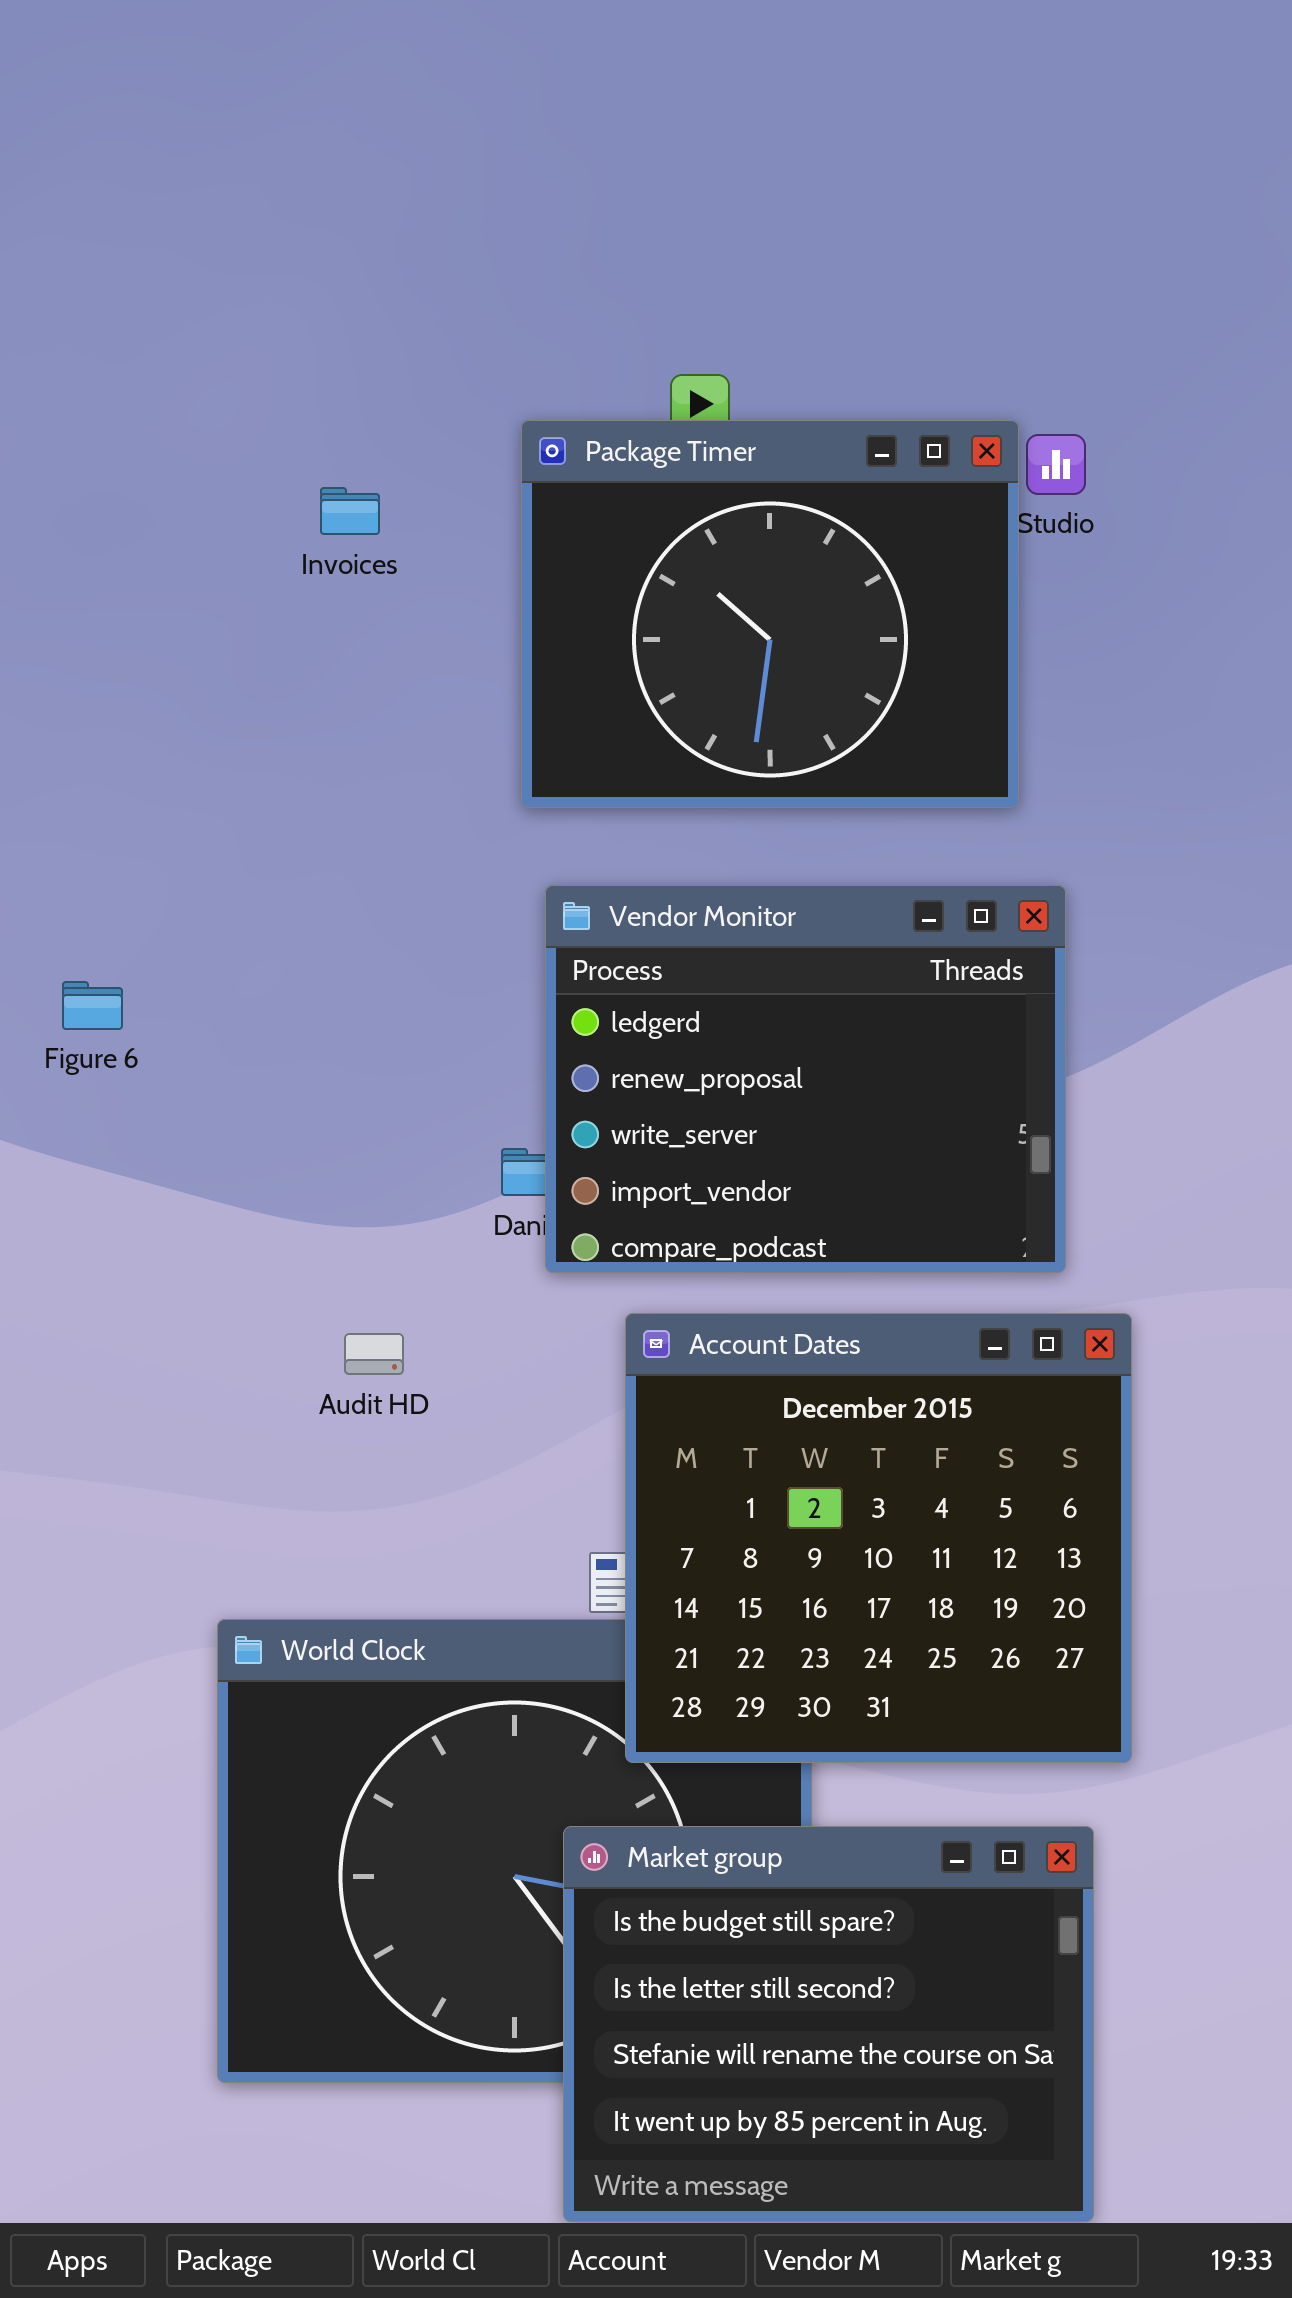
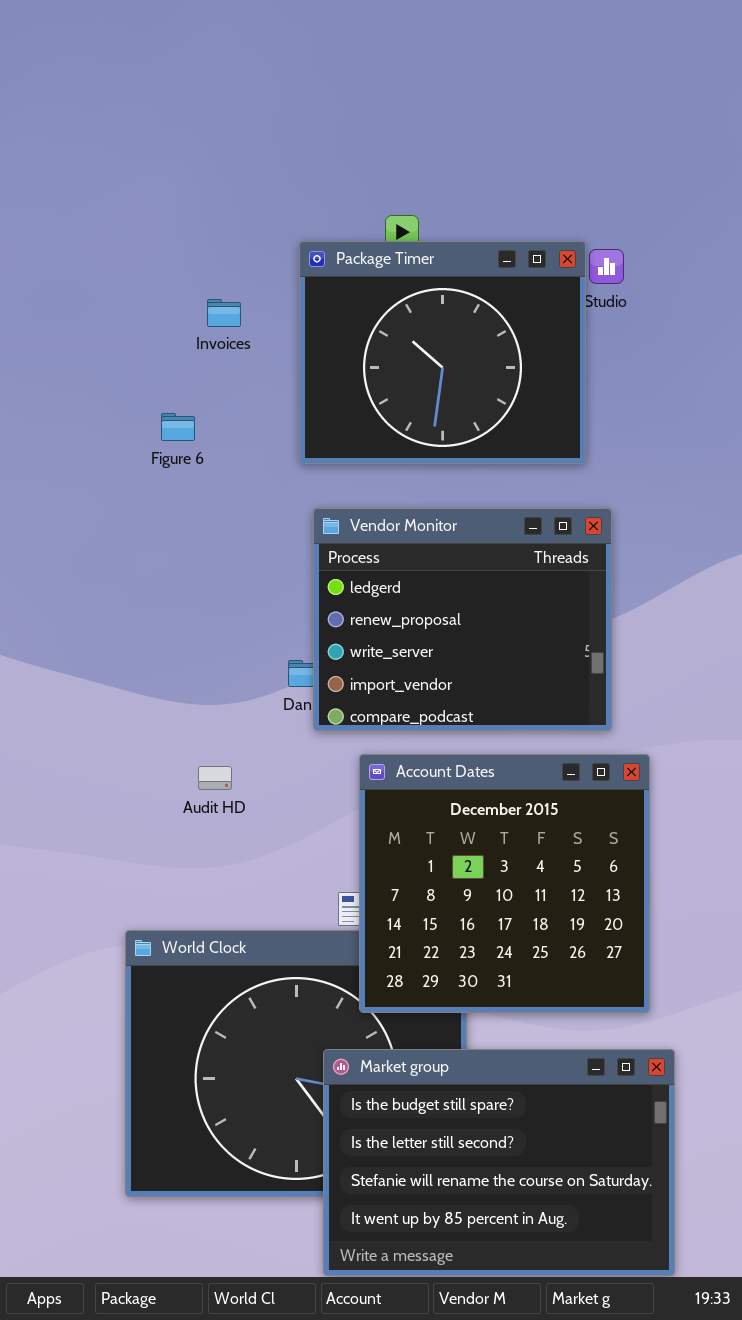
Invoices: [320,487,380,535] -> [207,299,241,327], moved
Figure 6: [62,981,123,1030] -> [161,413,195,441], moved
Market group: [563,1826,1094,2222] -> [323,1049,675,1276], resized

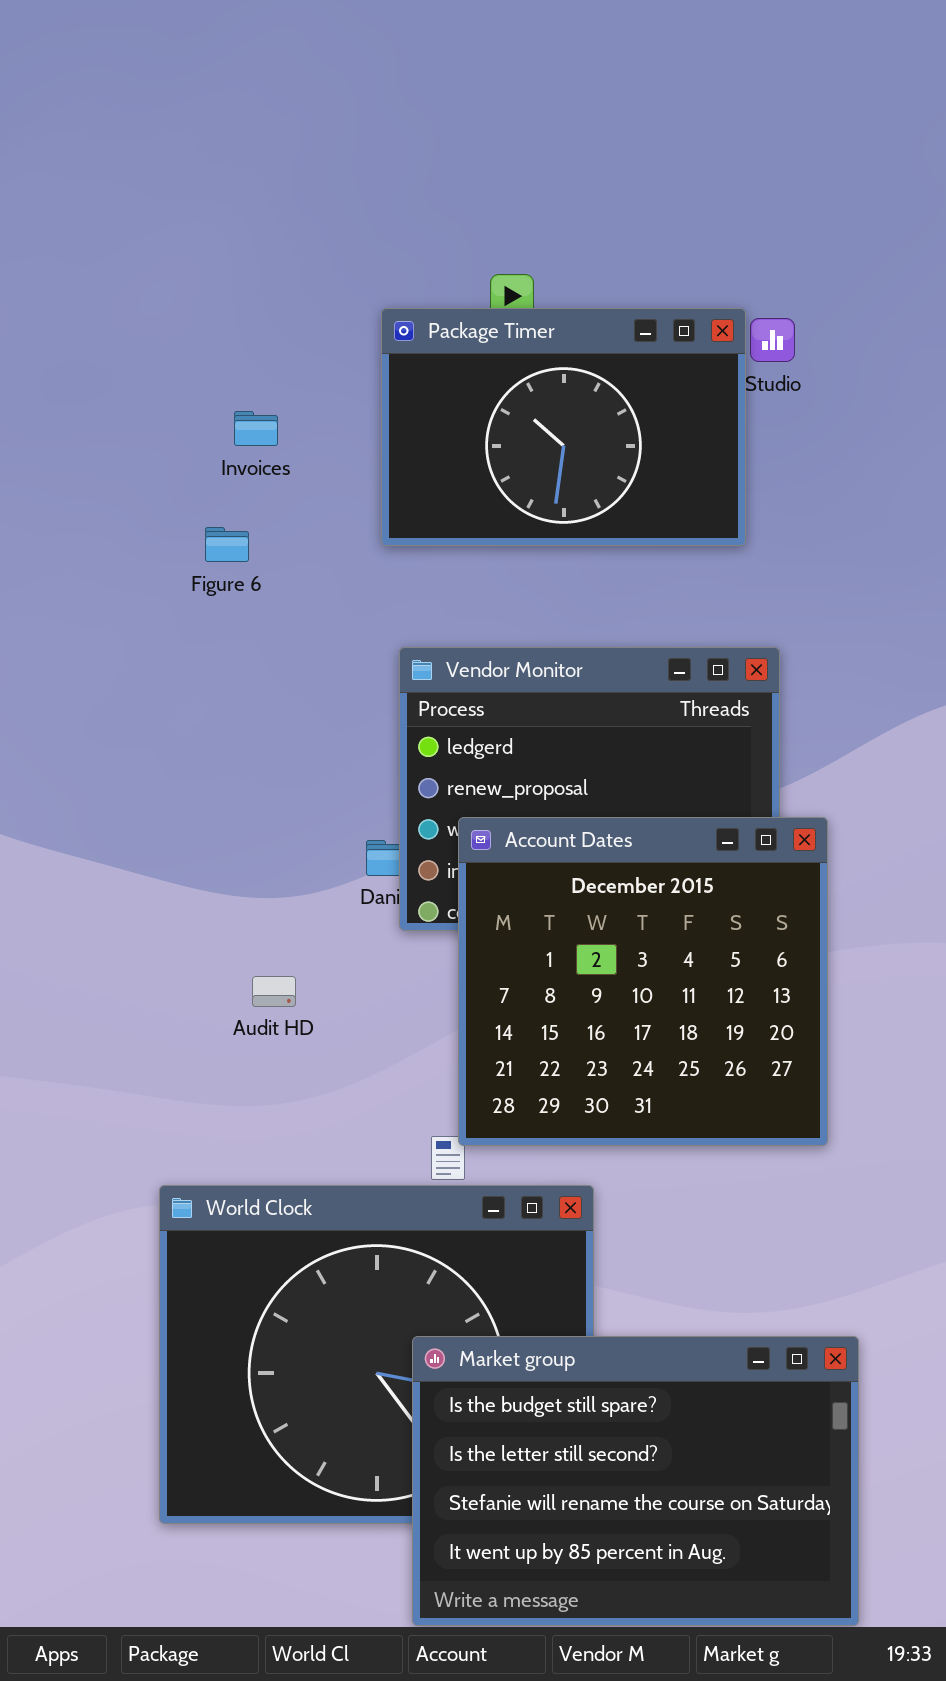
Package Timer: [299,241,586,464] -> [381,308,746,546], resized
Invoices: [207,299,241,327] -> [234,411,278,446], moved
Account Dates: [359,754,650,1013] -> [458,817,828,1146], moved

